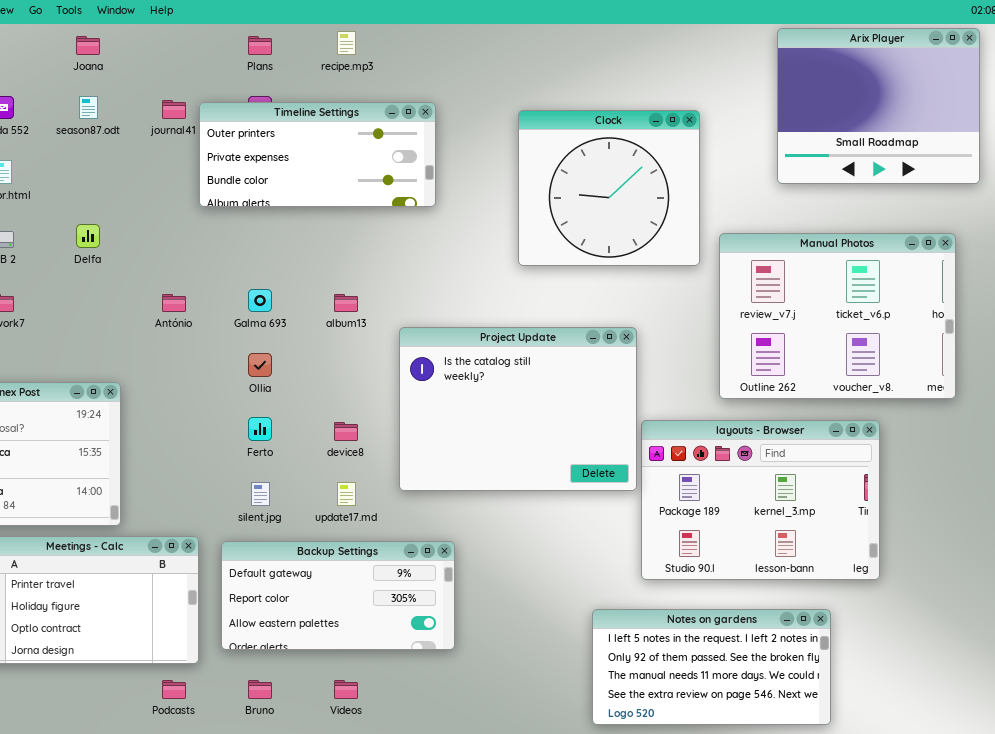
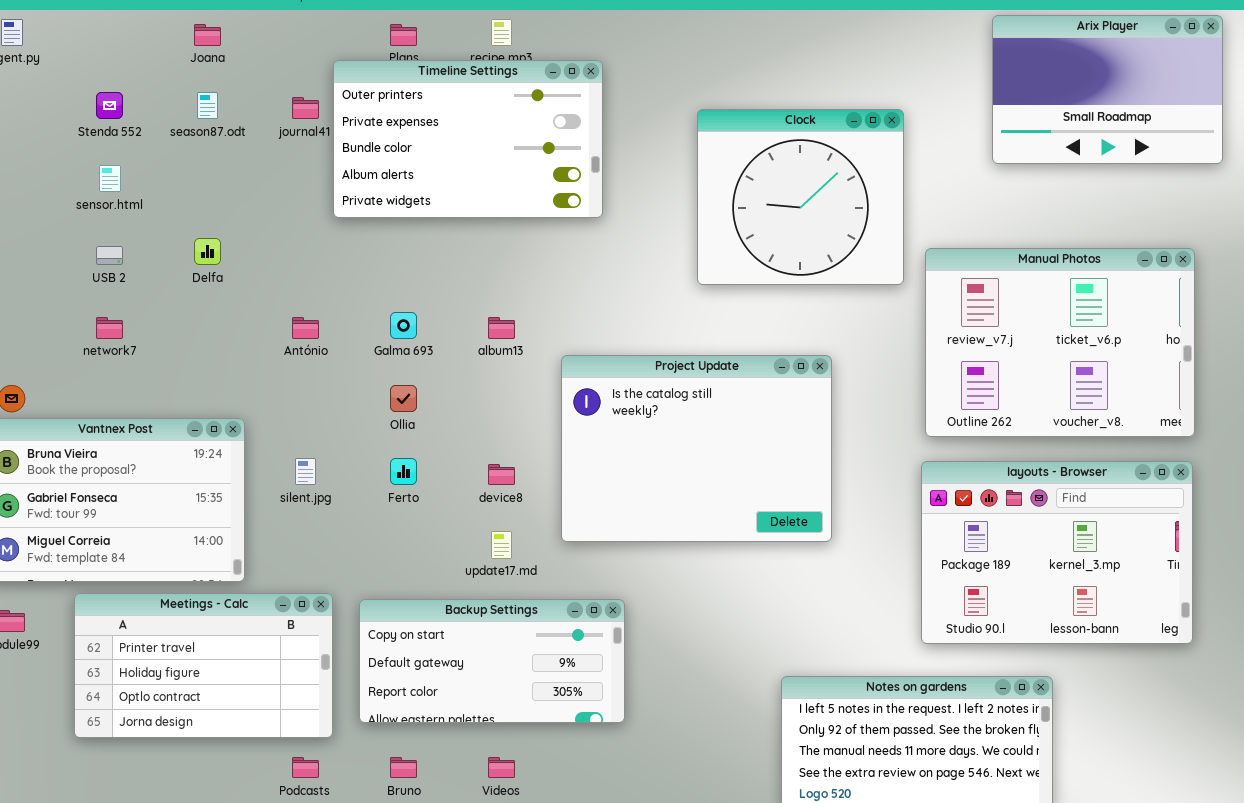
Arix Player: [777,28,980,184] -> [992,15,1223,164], resized
Timeline Settings: [199,102,436,207] -> [333,60,603,218], resized
layouts - Browser: [641,420,880,580] -> [921,461,1193,644], moved
silent.jpg: [251,482,270,506] -> [295,458,316,485], moved
Backup Settings: [221,541,455,650] -> [359,599,625,723], scrolled up 1 row

